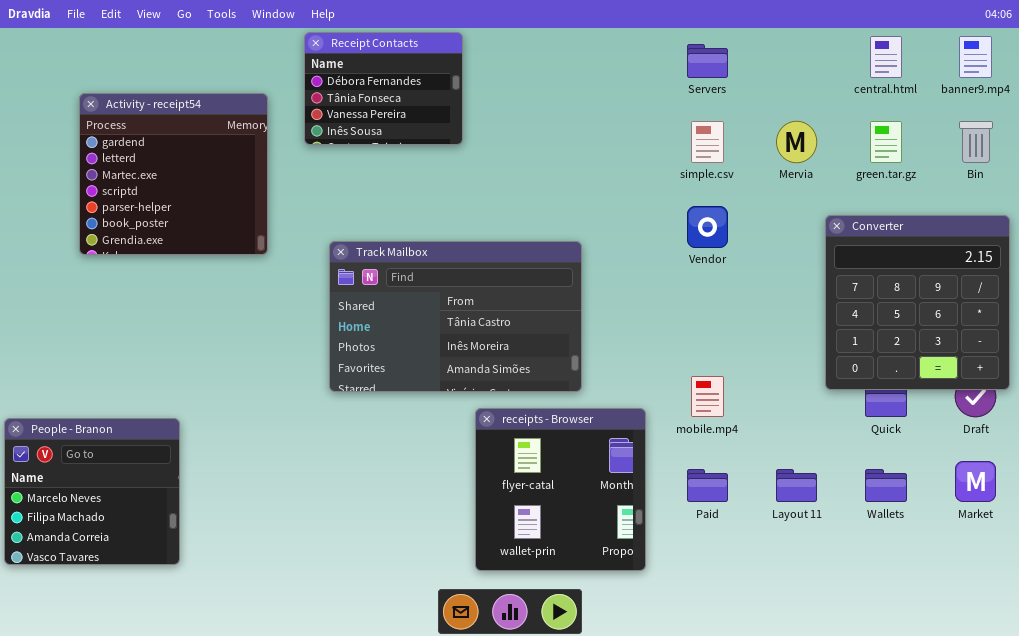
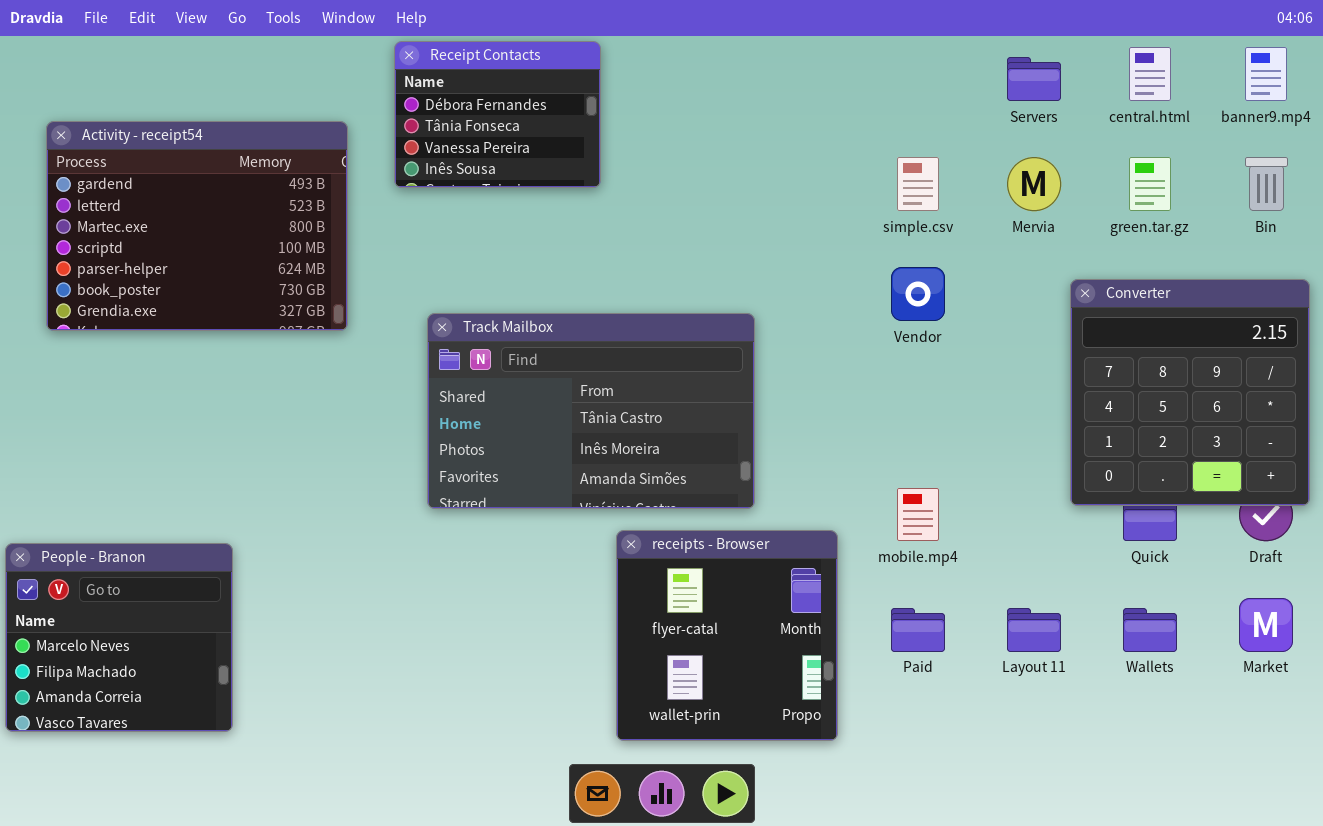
Servers: [687,44,728,78] -> [1007,57,1061,101], moved
Activity - receipt54: [79,93,268,255] -> [46,121,348,331], resized

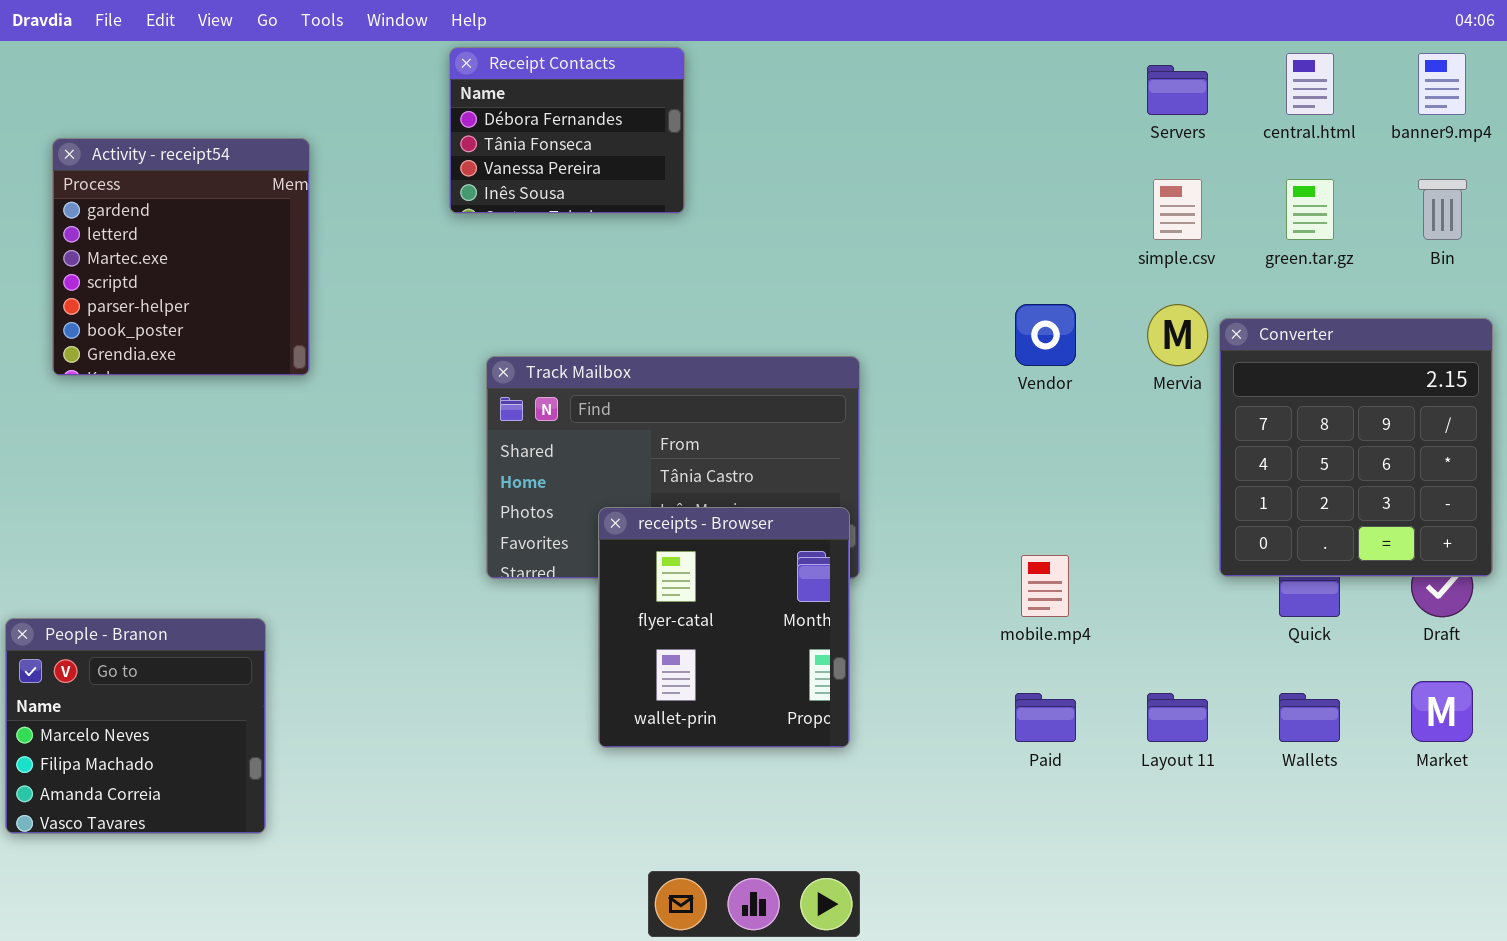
Activity - receipt54: [46,121,348,331] -> [52,138,310,376], resized
simple.csv: [897,157,939,211] -> [1153,179,1202,240], moved
Mervia: [1007,157,1061,211] -> [1147,304,1208,366], moved
receipts - Browser: [616,530,838,741] -> [598,507,850,748], moved

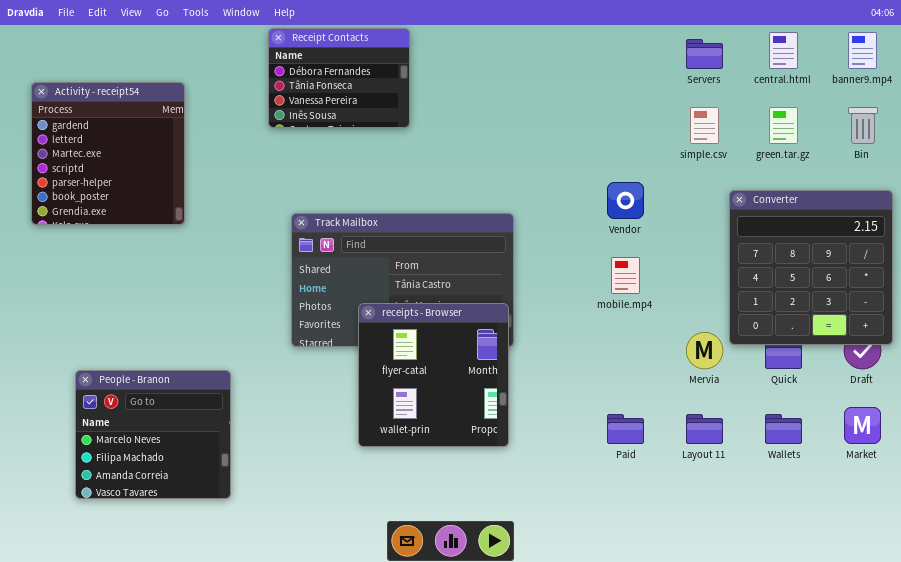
Mervia: [1147,304,1208,366] -> [686,332,723,369], moved
mobile.mp4: [1021,555,1069,617] -> [611,257,640,294], moved
People - Branon: [5,618,266,834] -> [75,370,231,499], moved

